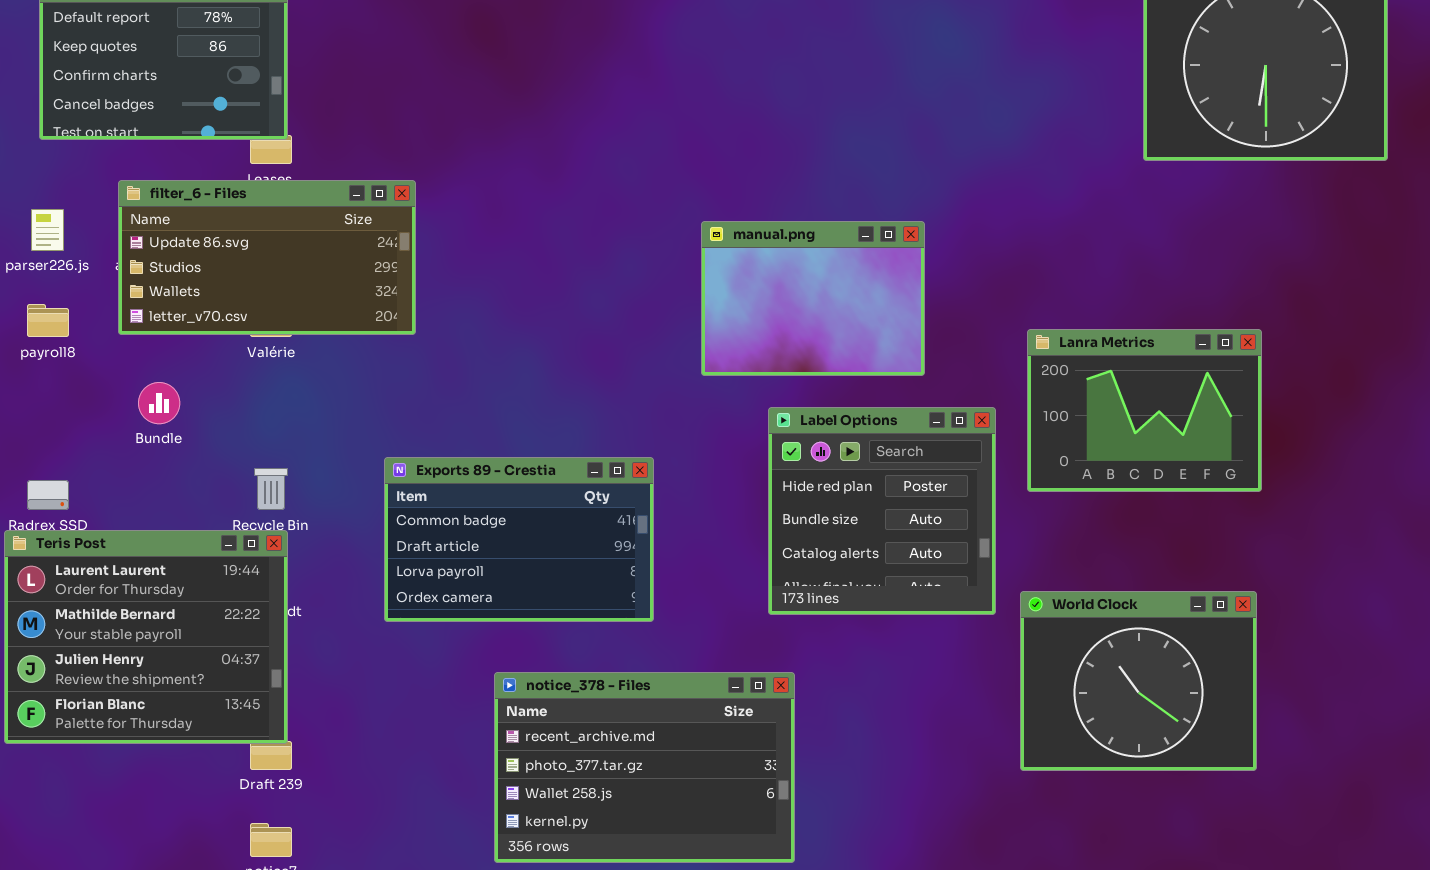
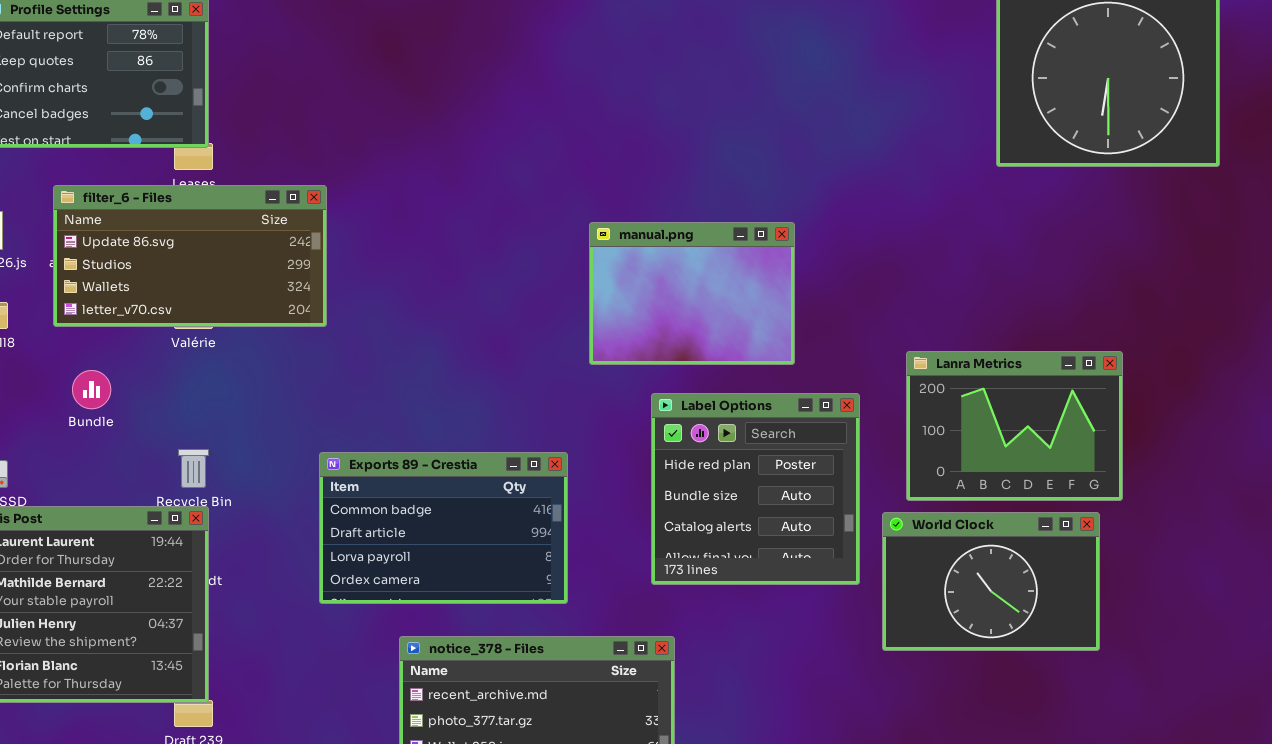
Lanra Metrics: [1027,329,1262,492] -> [906,351,1123,501], moved
Exports 89 - Crestia: [384,457,654,622] -> [319,452,568,604], moved
World Clock: [1020,591,1257,771] -> [882,512,1100,651], moved, resized

